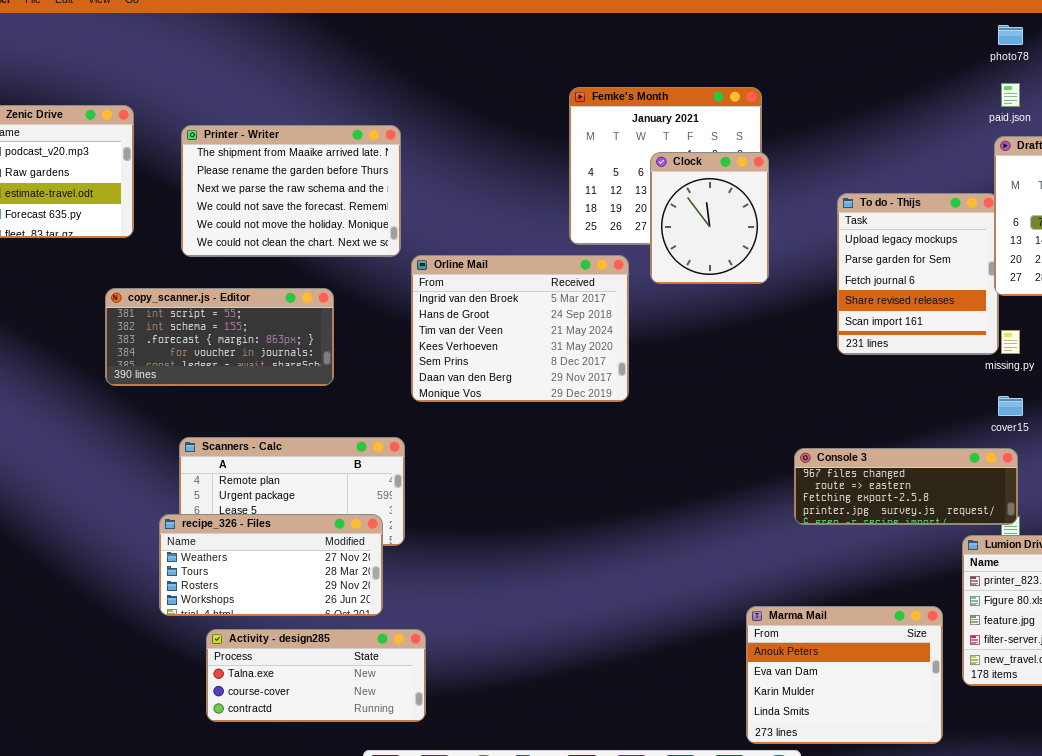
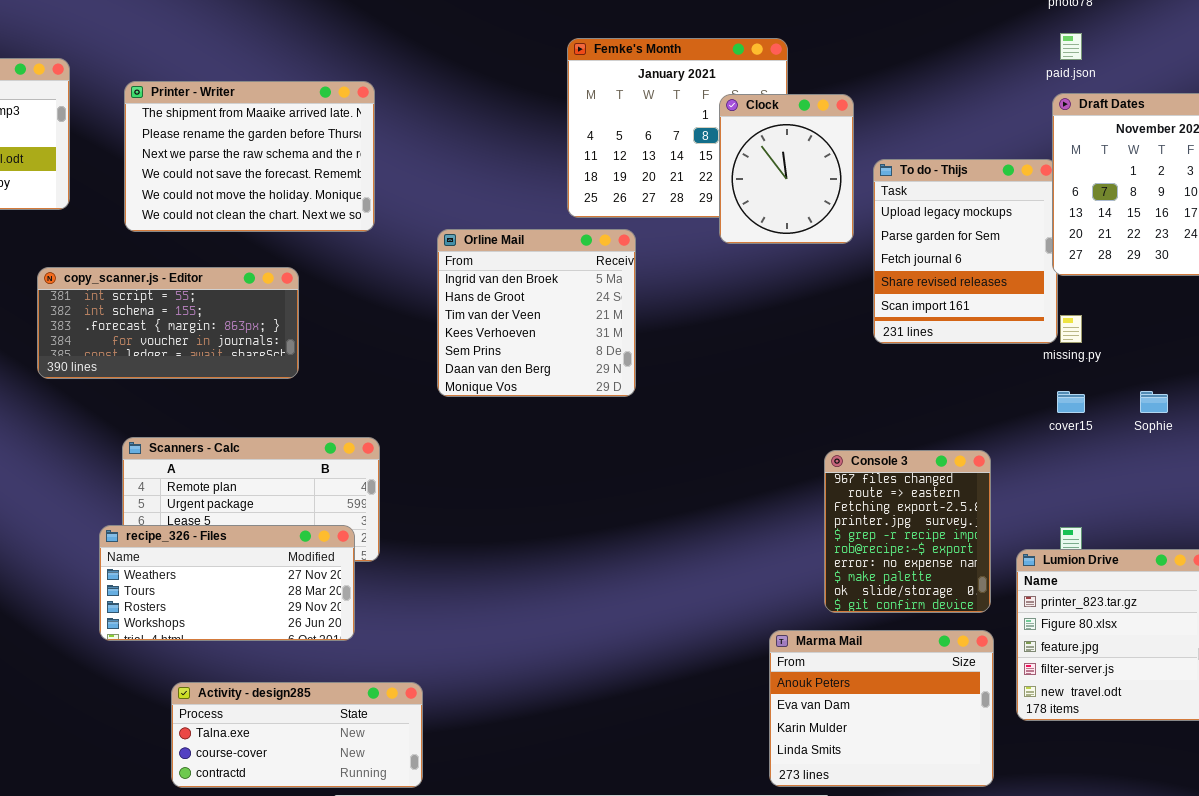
Clock: [650,152,769,284] -> [719,94,854,244], moved
Orline Mail: [411,255,629,402] -> [437,229,636,397], resized
Console 3: [794,448,1018,525] -> [824,450,991,613], resized
Activity - design285: [206,629,426,722] -> [171,682,423,788], moved

